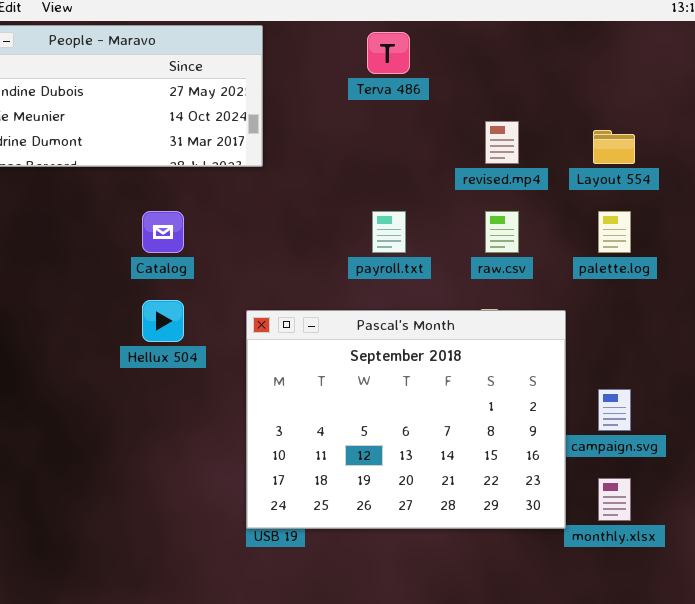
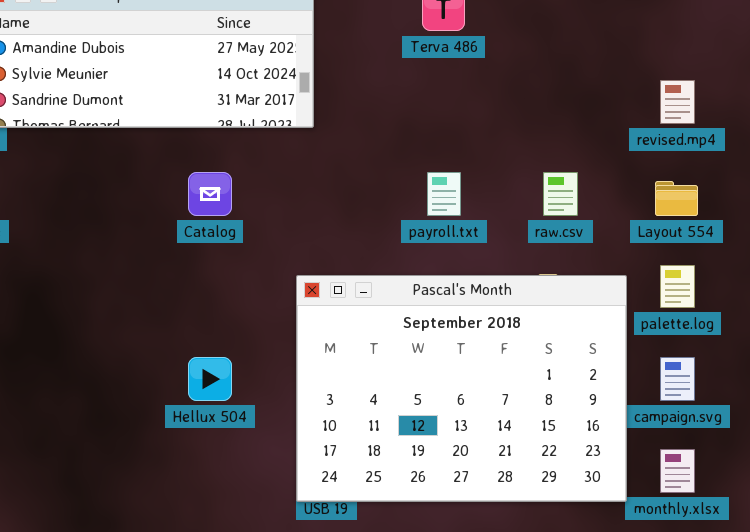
revised.mp4: [485,121,519,164] -> [660,80,695,124], moved
Layout 554: [593,130,635,164] -> [655,181,698,216], moved
palette.log: [598,211,631,253] -> [660,265,695,308], moved
Hellux 504: [142,300,184,342] -> [188,357,232,401], moved

